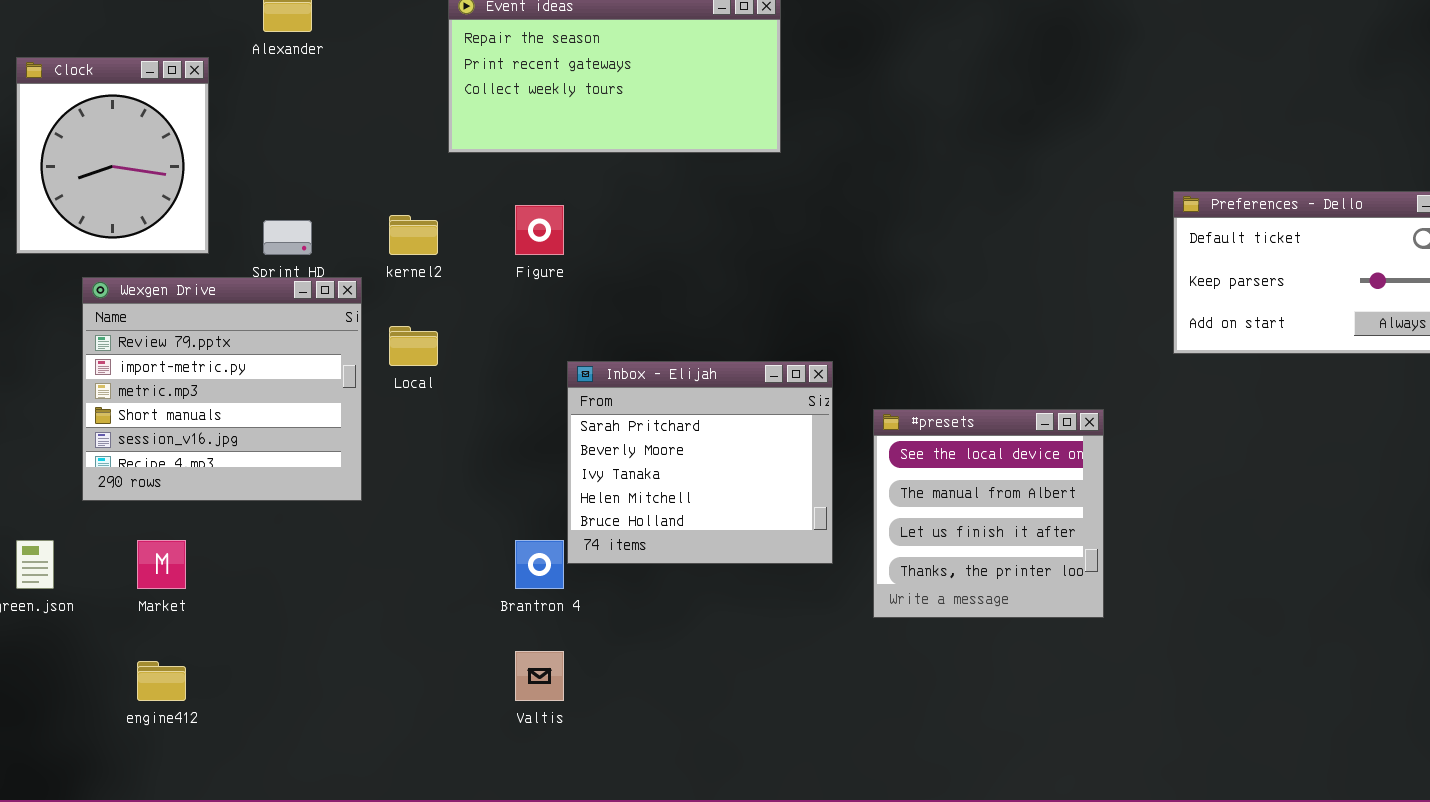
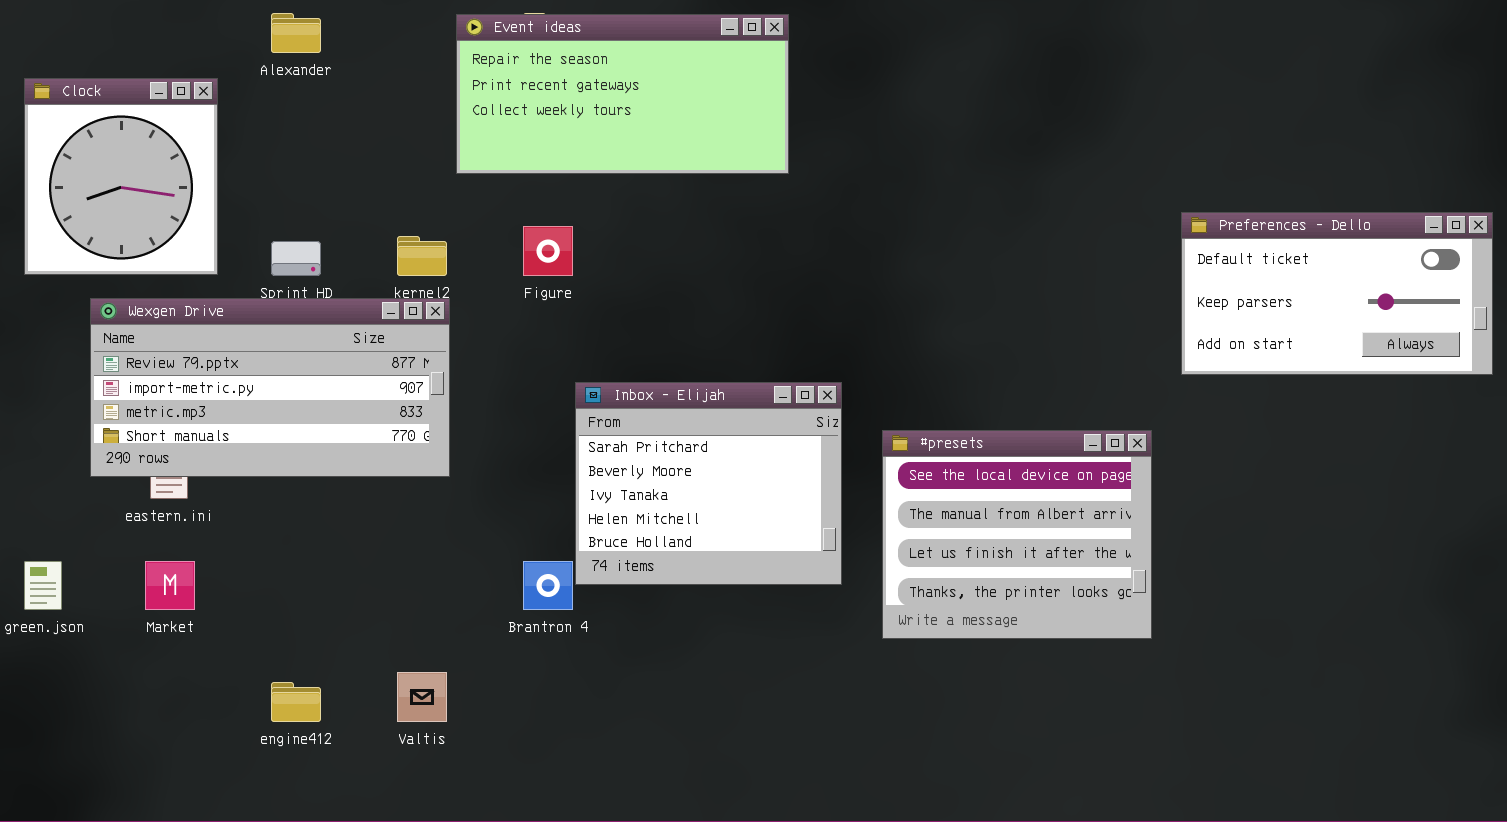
Wexgen Drive: [82,277,362,501] -> [90,298,450,477], resized
#presets: [873,409,1104,618] -> [882,430,1152,639], resized
Valtis: [515,651,564,701] -> [397,672,447,722], moved
engine412: [137,661,186,701] -> [271,682,321,722], moved

